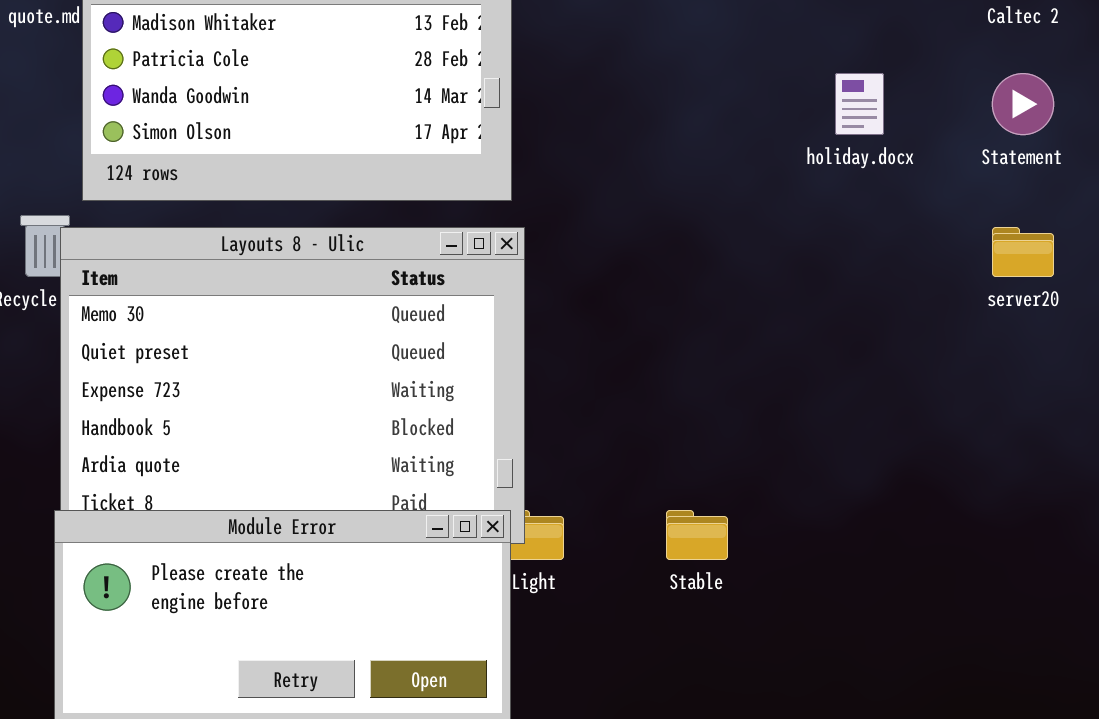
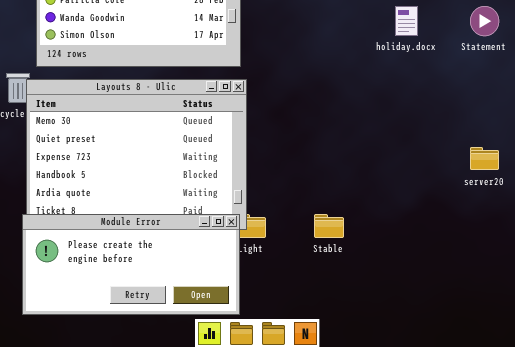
server20: [992,227,1054,277] -> [470,147,499,170], moved

